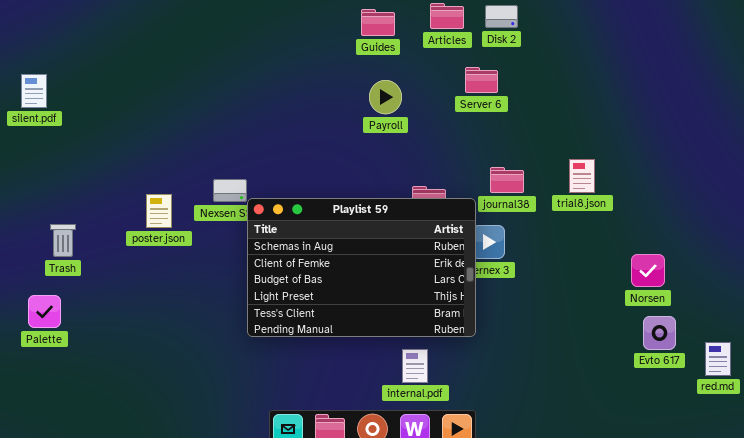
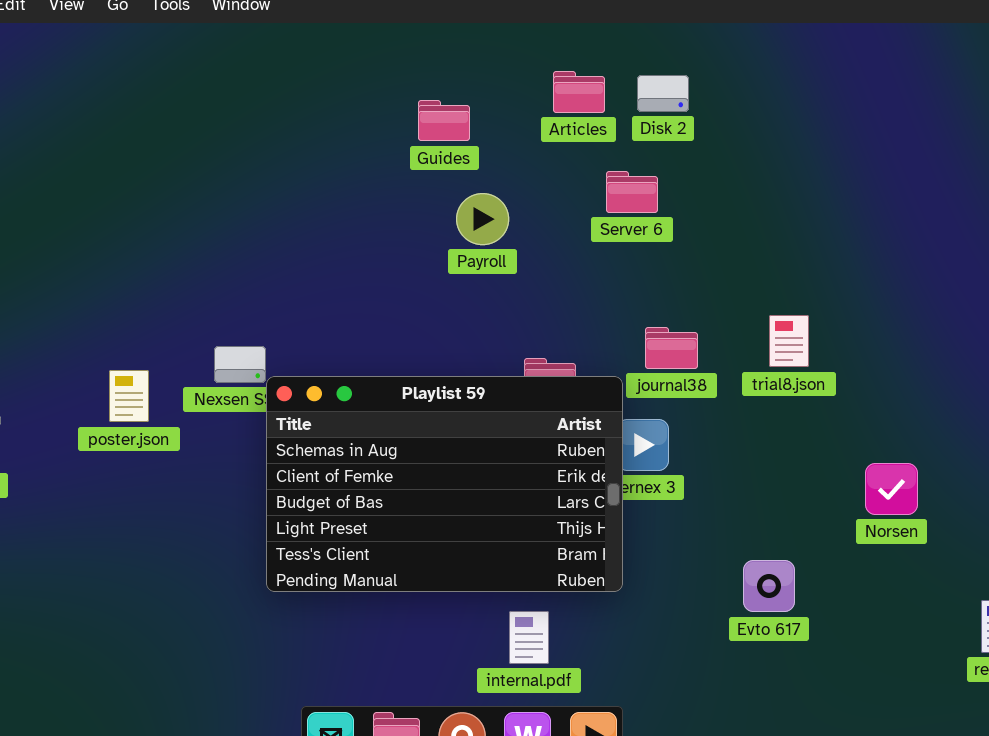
Guides: [361,9,395,36] -> [418,100,470,141], moved
Evto 617: [643,316,676,350] -> [743,560,795,612], moved

